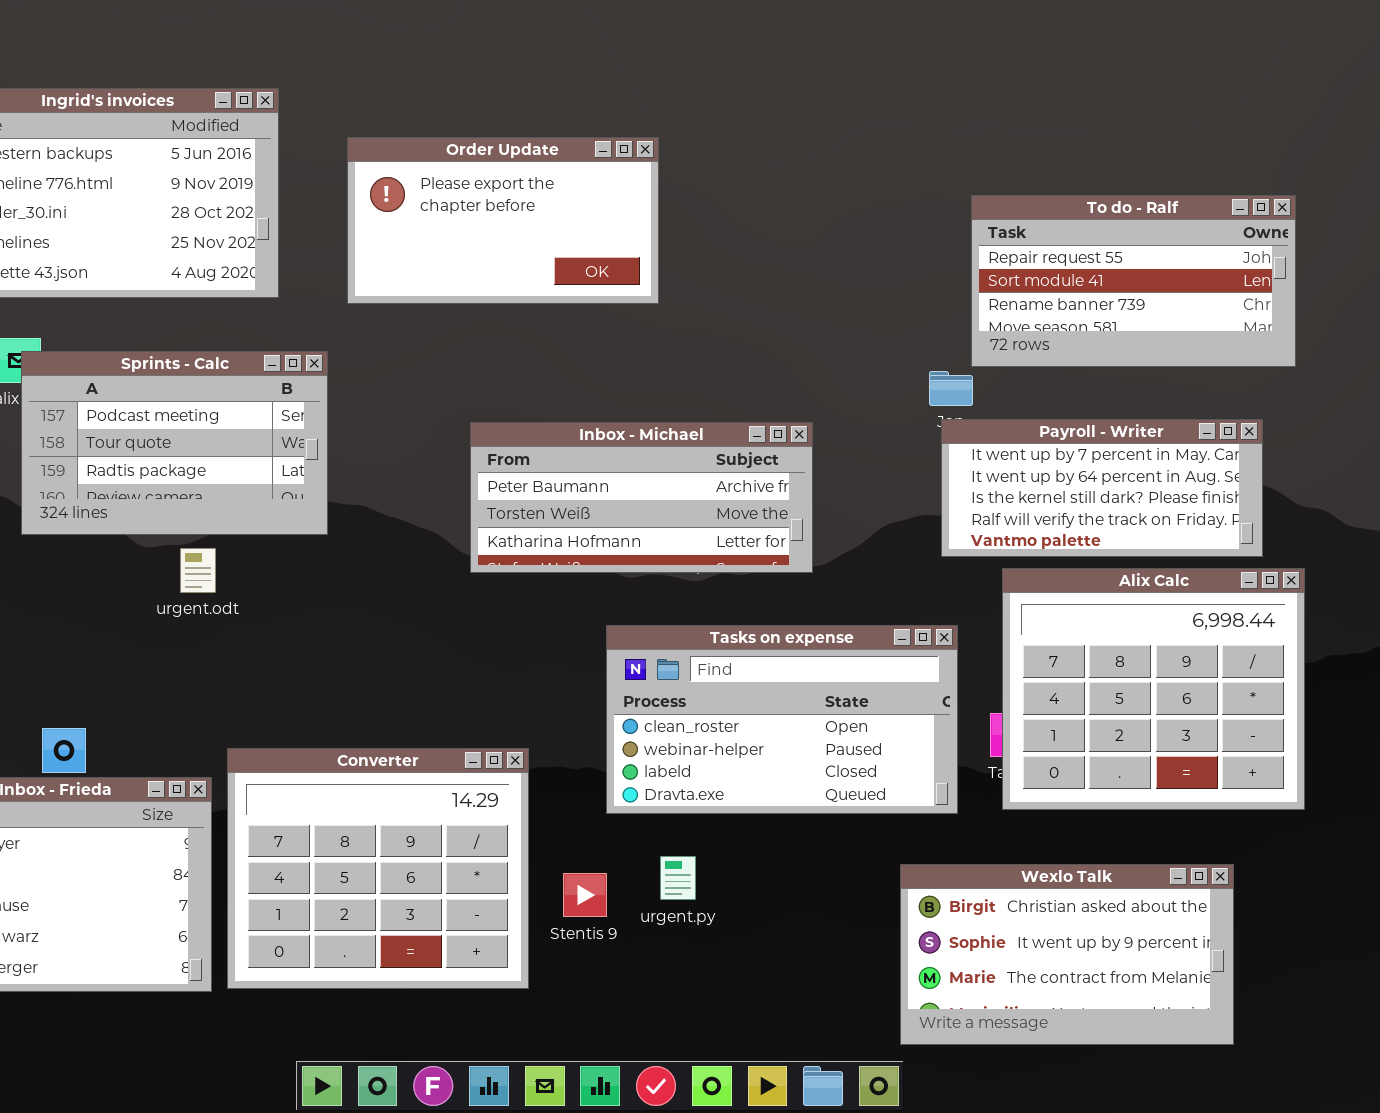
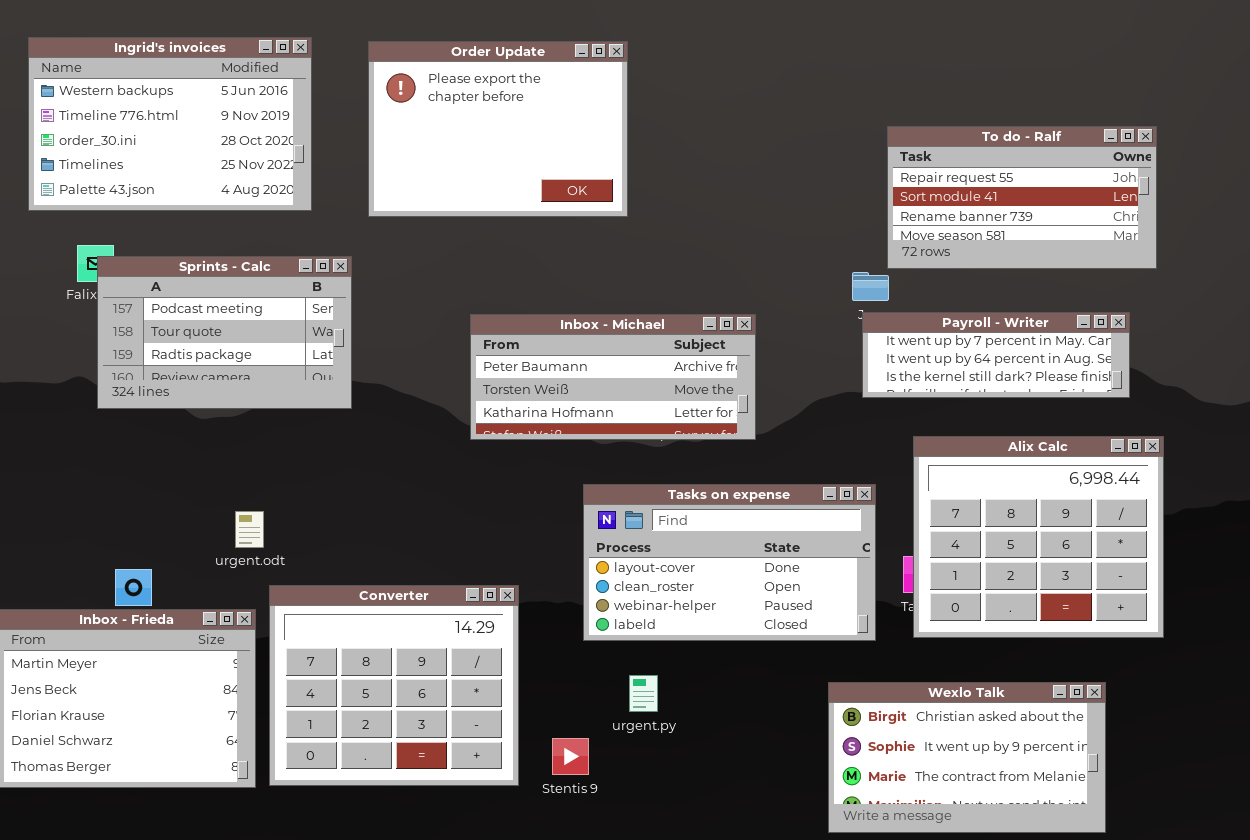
Order Update: [347,137,659,304] -> [368,41,628,217], resized
Payroll - Writer: [941,419,1263,557] -> [862,312,1130,398], resized
urgent.odt: [180,548,216,593] -> [235,511,264,548], moved
Tasks on expense: [606,625,958,814] -> [583,484,876,641], scrolled up 1 row
Stentis 9: [563,873,607,917] -> [552,738,589,775], moved

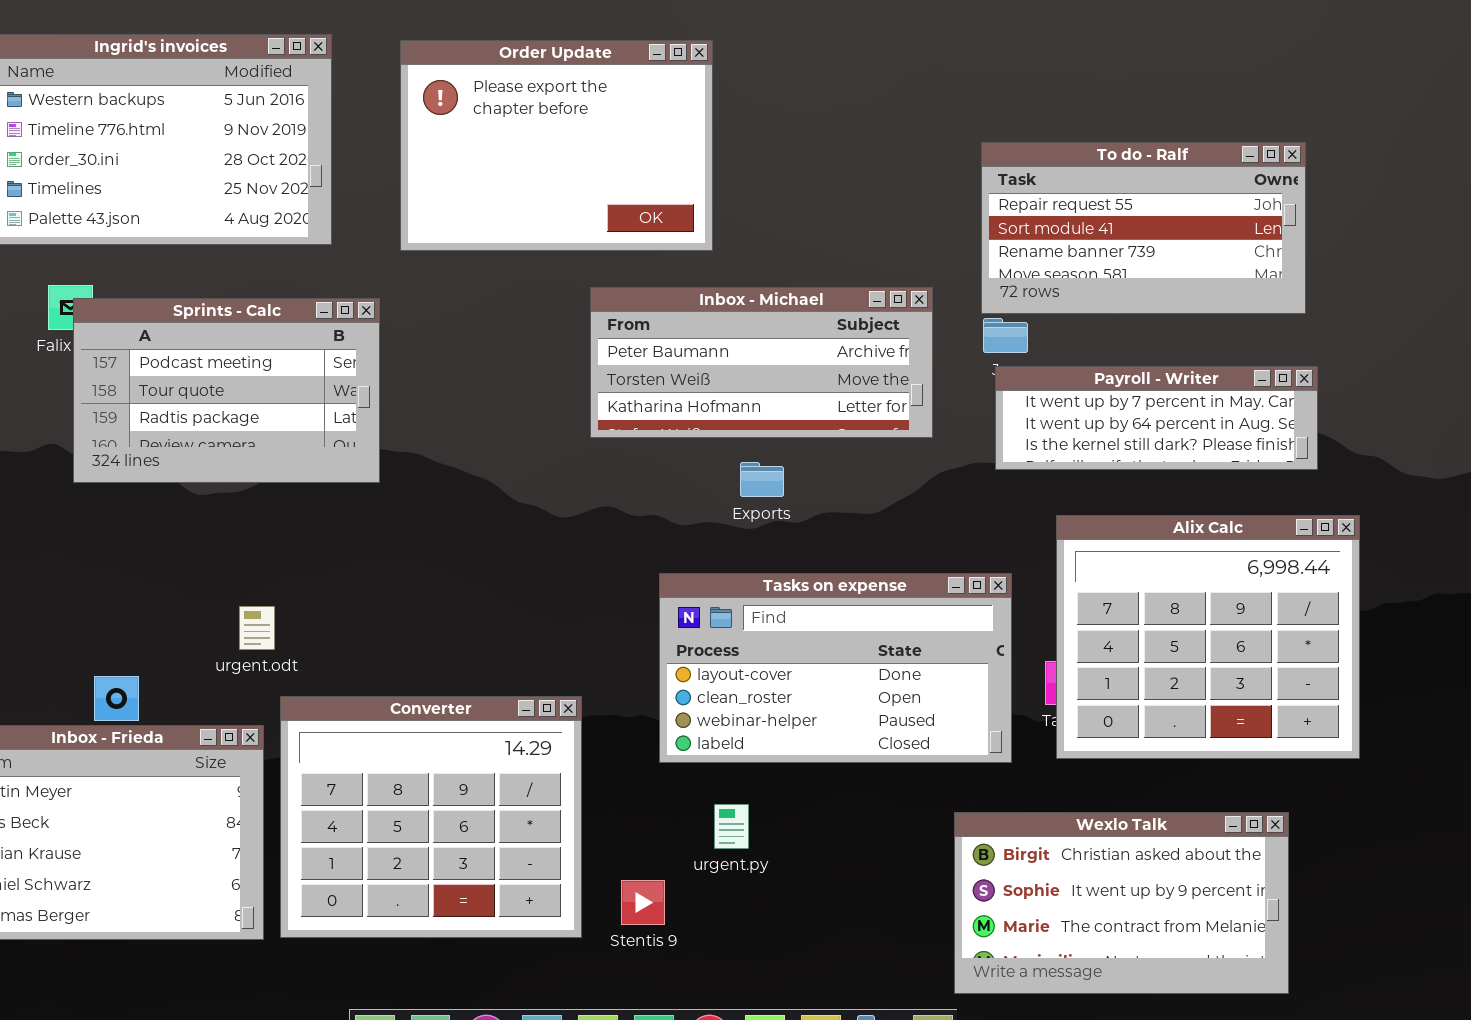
To do - Ralf: [887,126,1157,269] -> [981,142,1306,314], moved
Inbox - Michael: [470,314,756,440] -> [590,287,933,438], moved

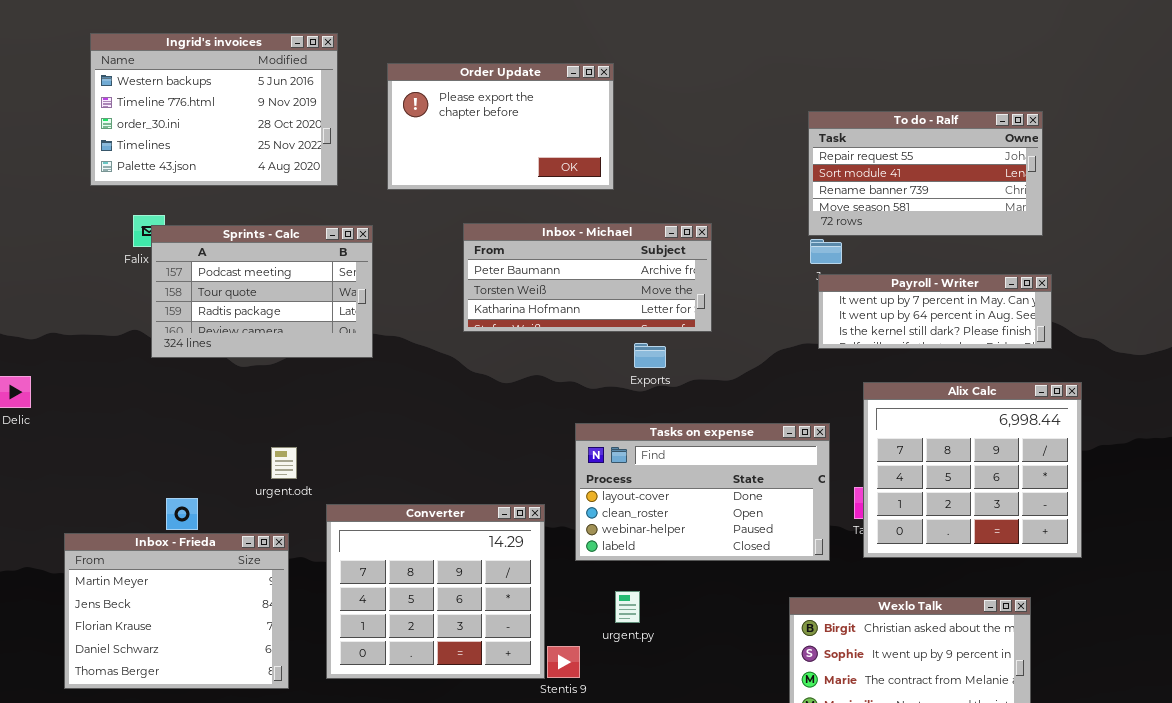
Order Update: [400,40,713,251] -> [387,63,614,190], resized
Inbox - Michael: [590,287,933,438] -> [463,223,712,332], moved
Converter: [280,696,582,938] -> [326,504,545,679], moved

